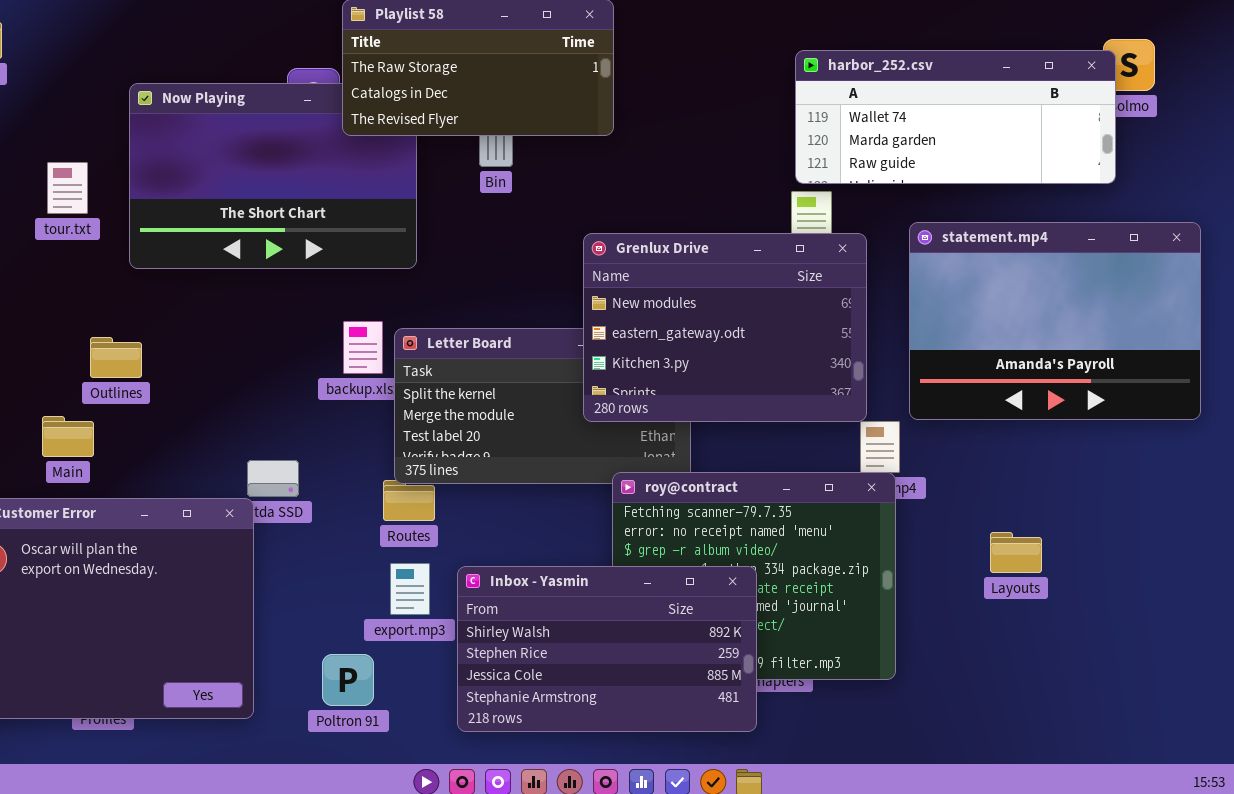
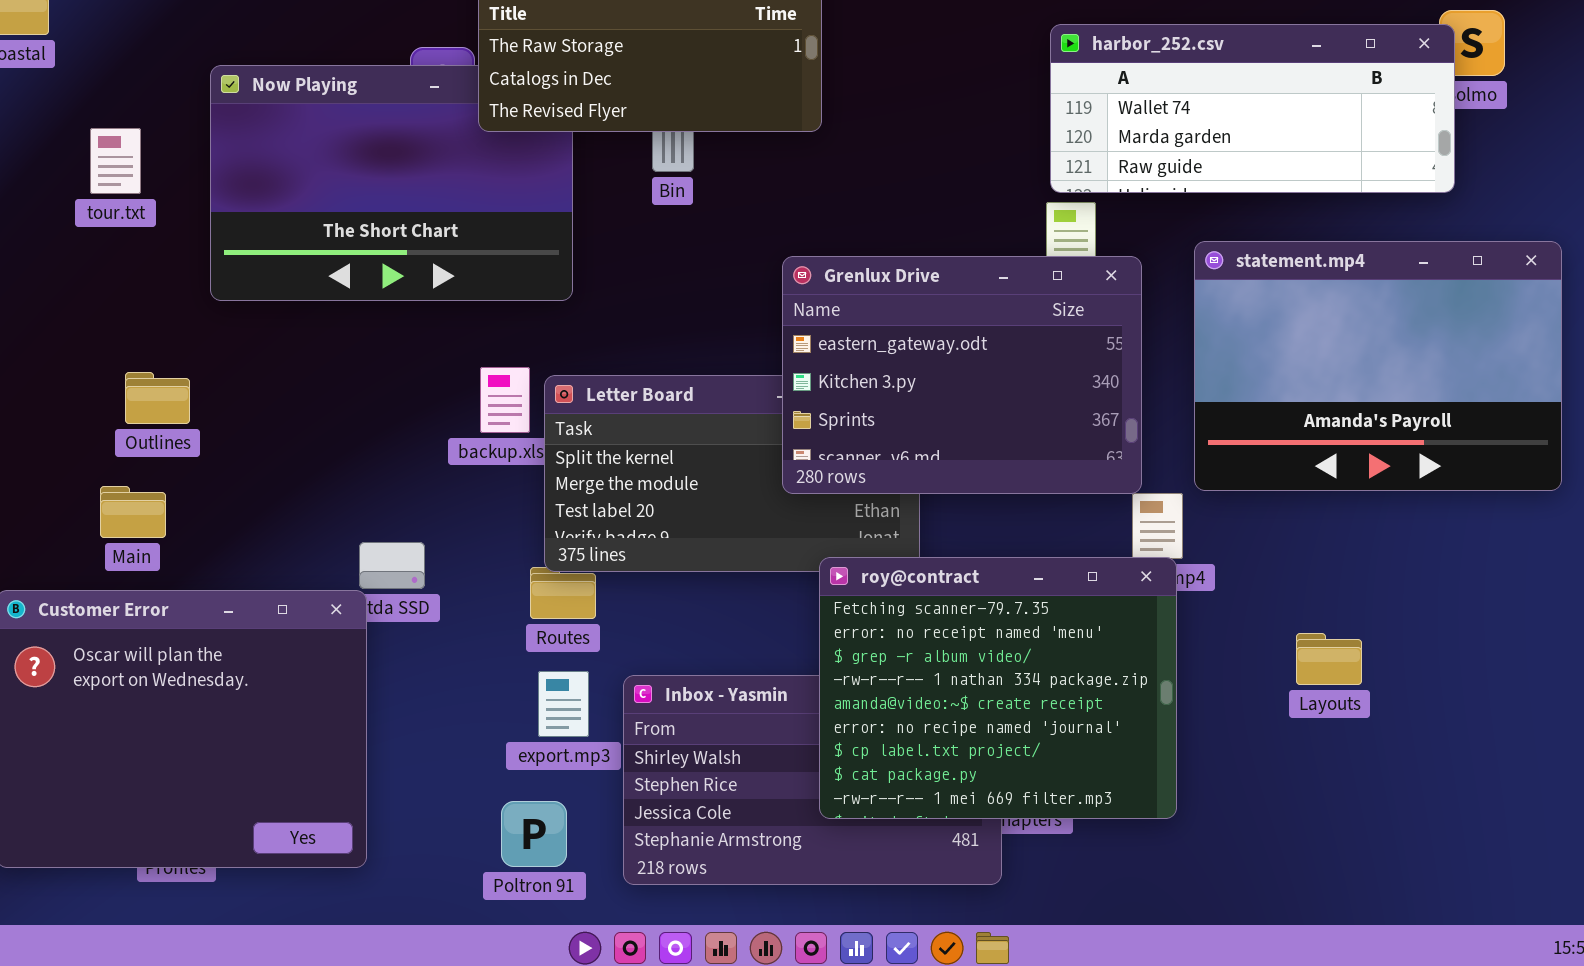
tour.txt: [47,162,88,214] -> [90,128,141,194], moved
Grenlux Drive: [583,233,867,422] -> [782,256,1142,494], scrolled down 1 row
Outlines: [90,337,142,378] -> [125,372,190,424], moved
roy@contract: [612,472,896,680] -> [819,557,1177,819], raised
Poltron 91: [322,654,374,706] -> [501,801,567,867], moved

